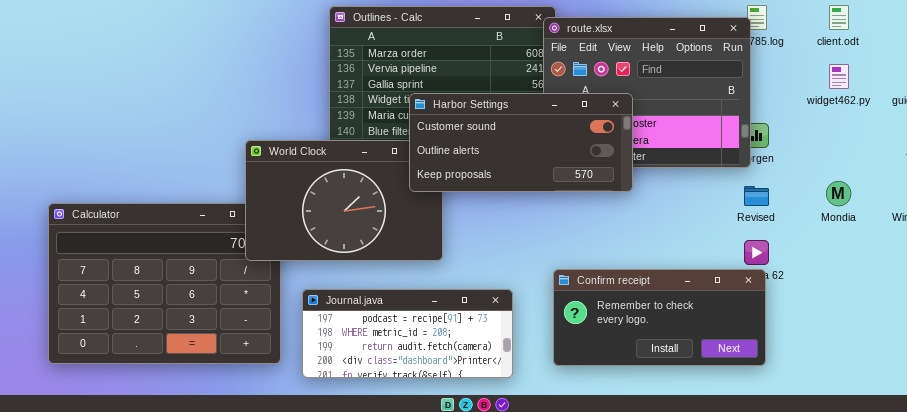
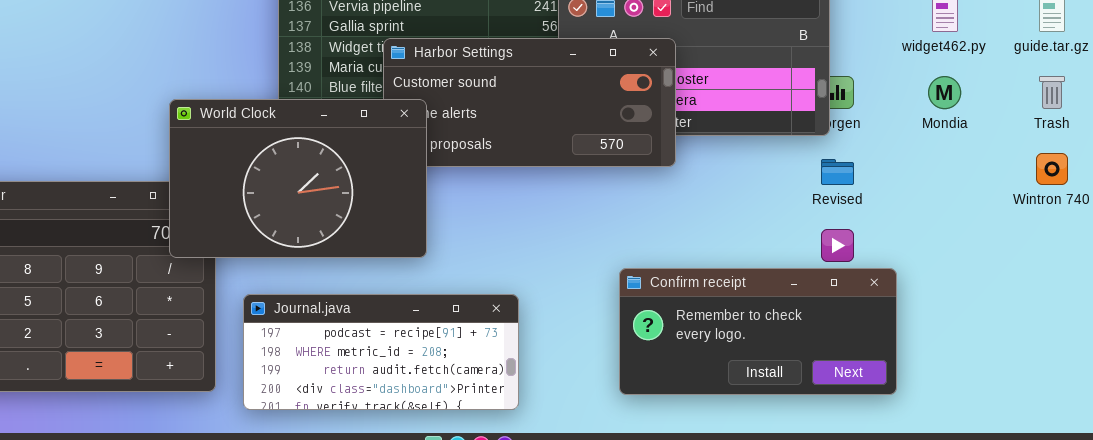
World Clock: [245,140,443,261] -> [169,99,427,258], raised
Mondia: [826,181,851,206] -> [928,76,961,109], moved
Confirm receipt: [553,269,766,366] -> [619,268,897,395], moved

